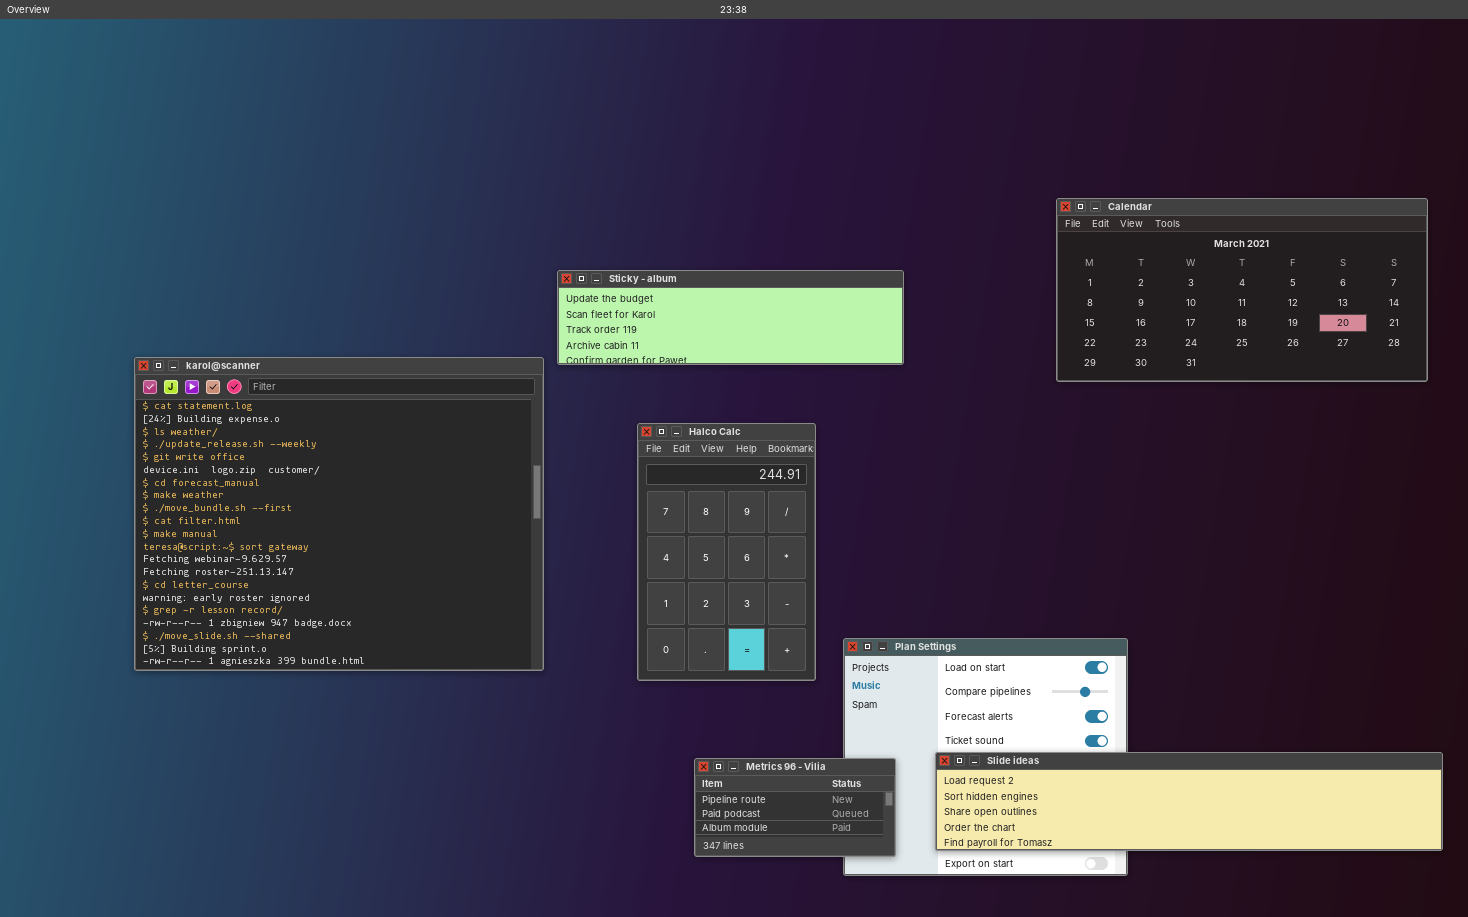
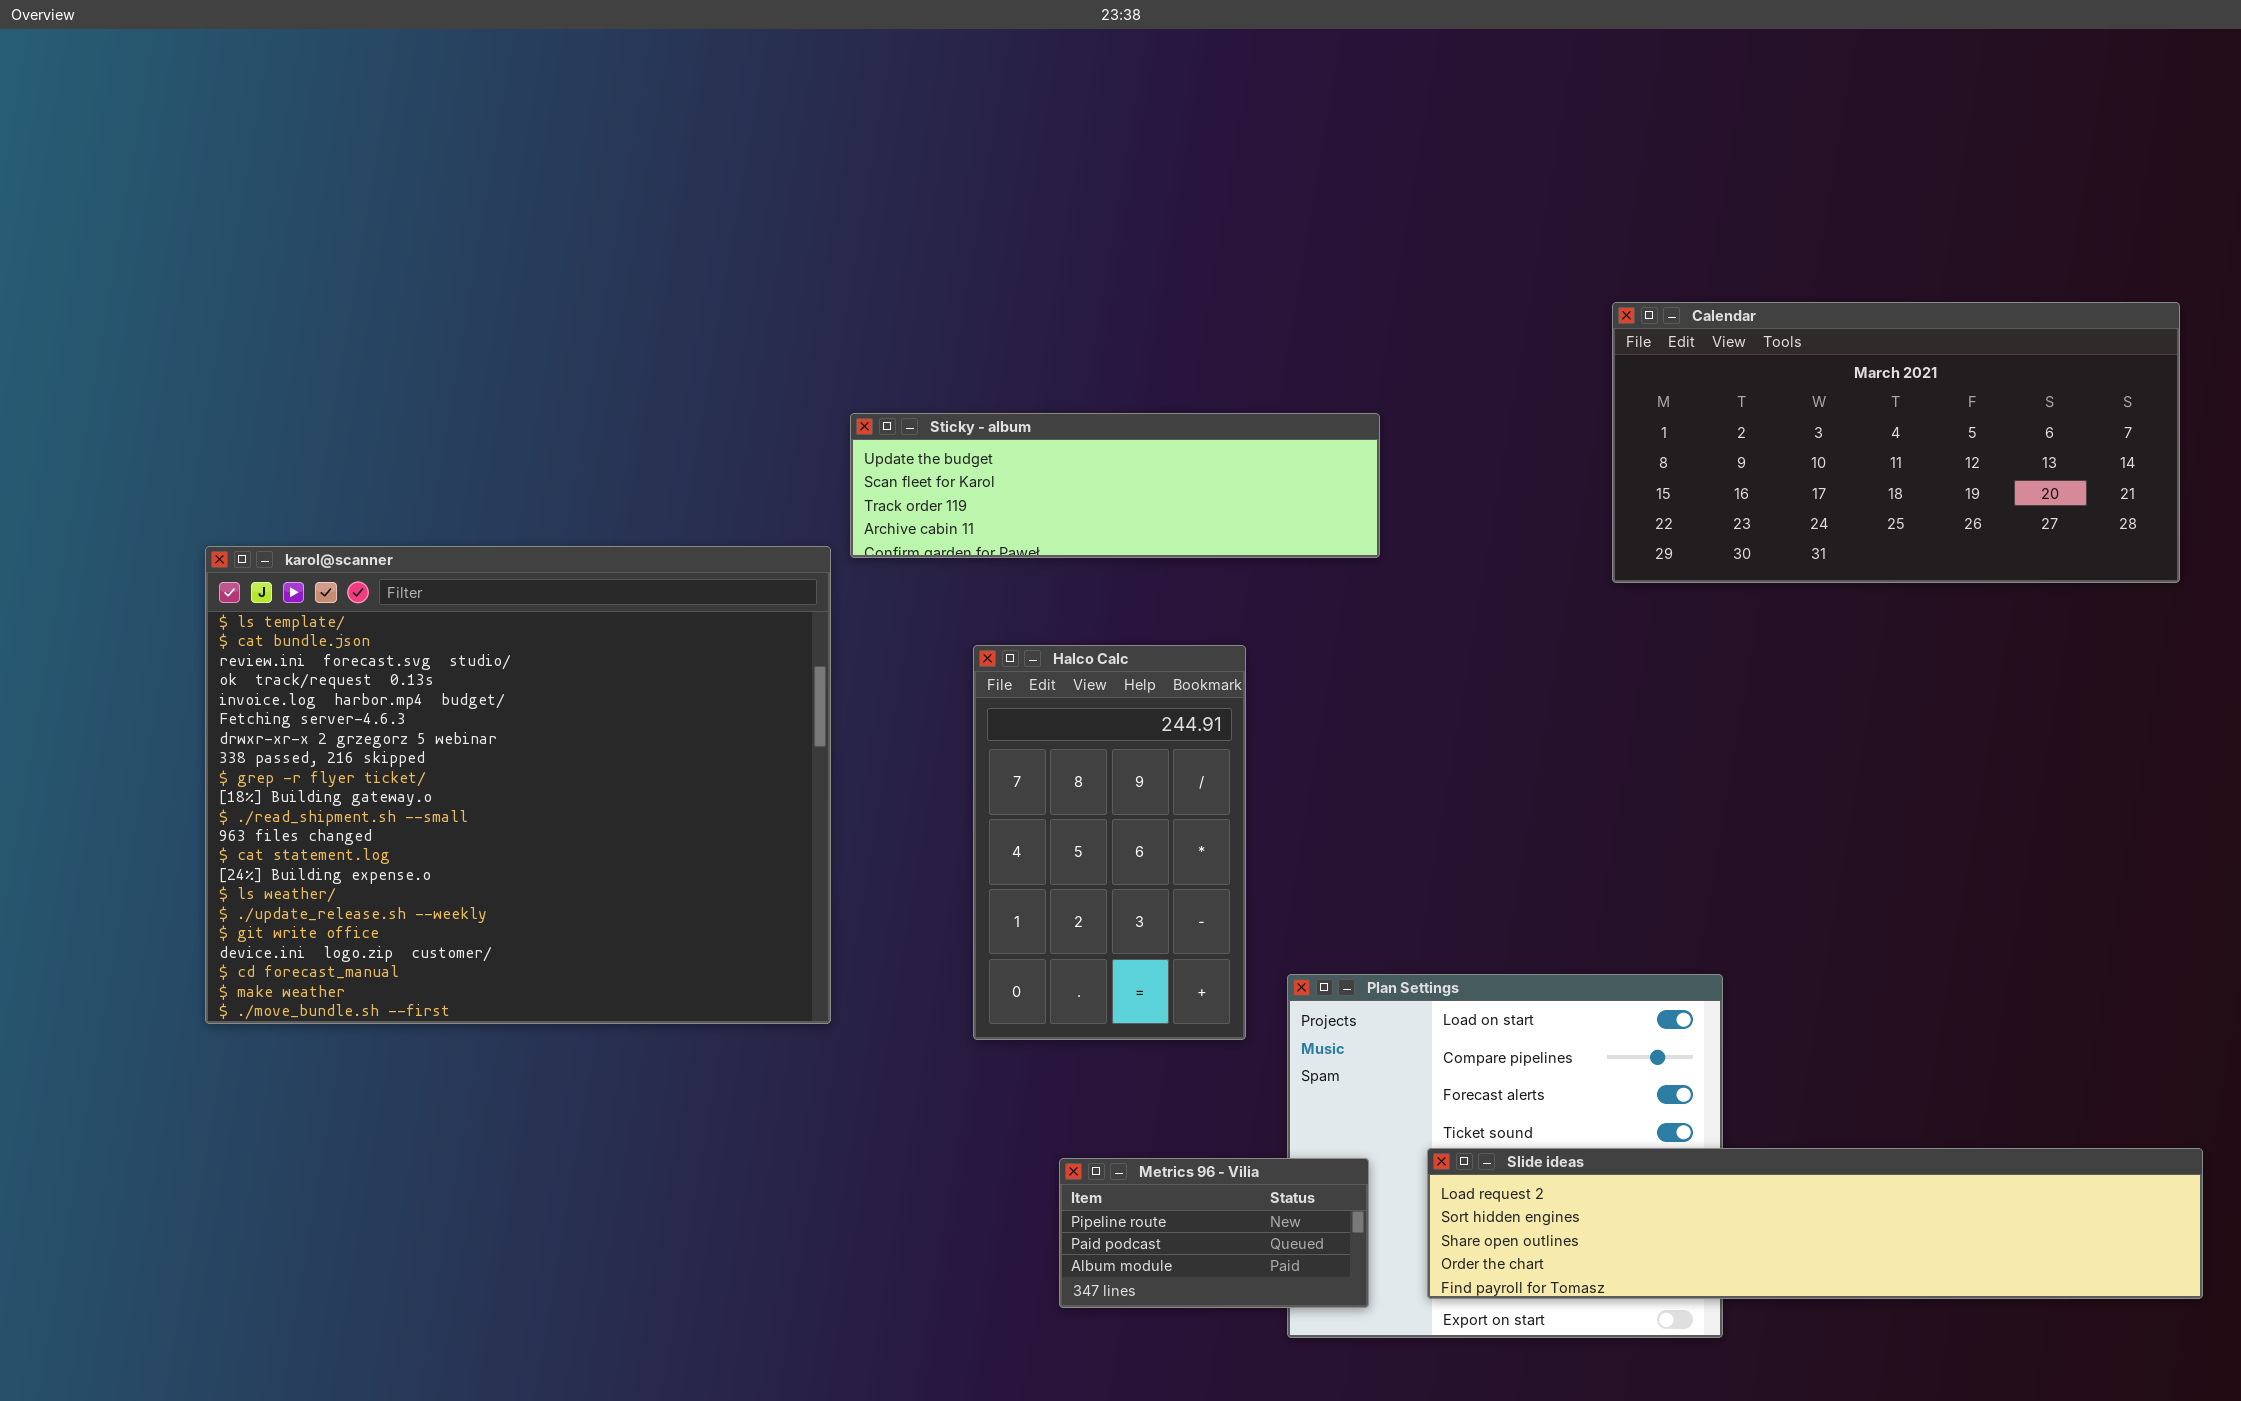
karol@scanner: [134,357,544,671] -> [205,546,831,1024], scrolled up 12 rows

